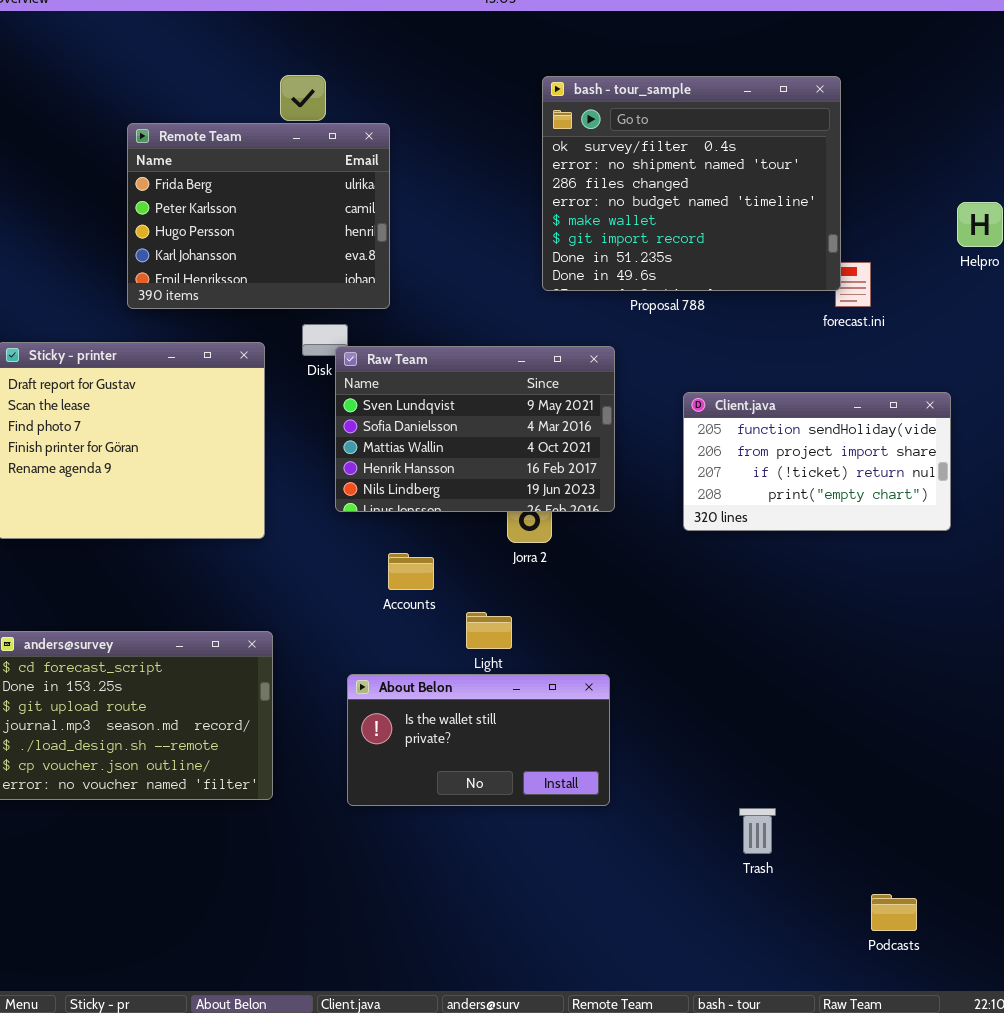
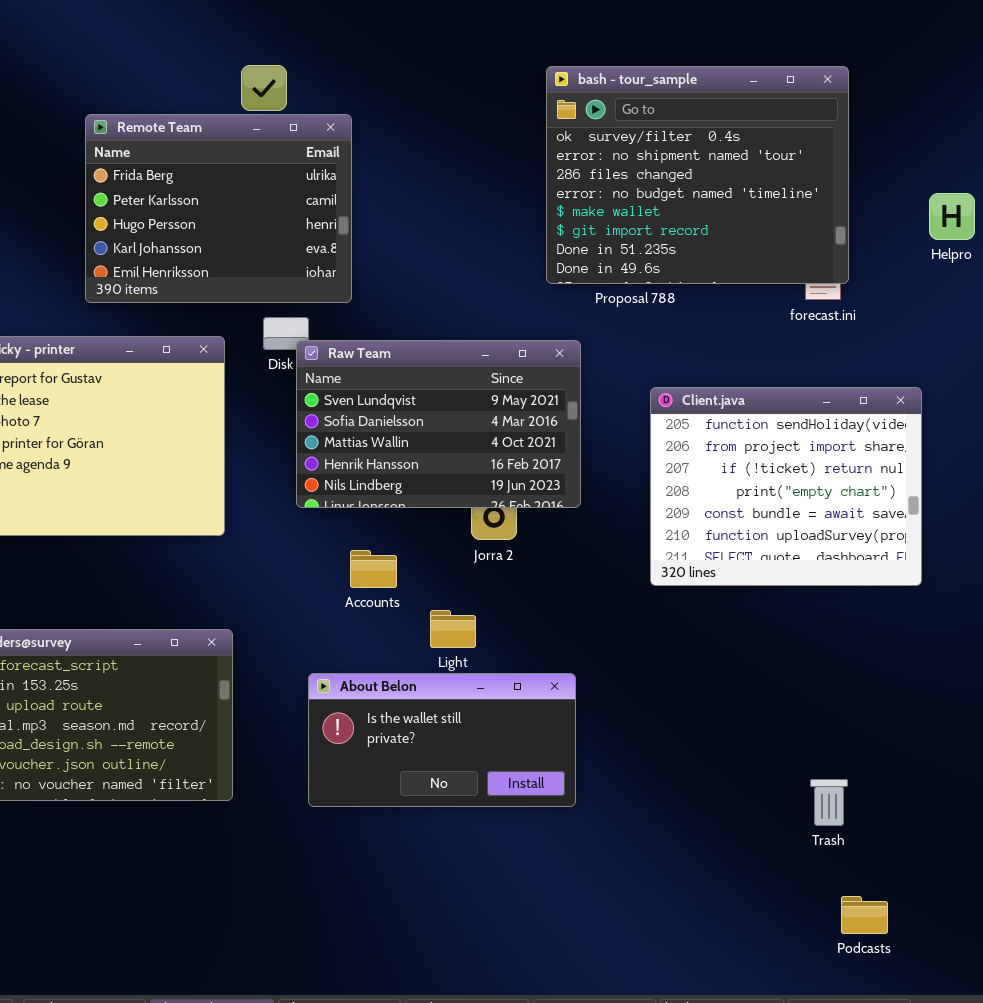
bash - tour_sample: [542,76,841,291] -> [546,66,849,284], moved
Client.java: [683,392,951,531] -> [650,387,922,586], resized
Trash: [739,808,776,854] -> [810,779,848,826], moved

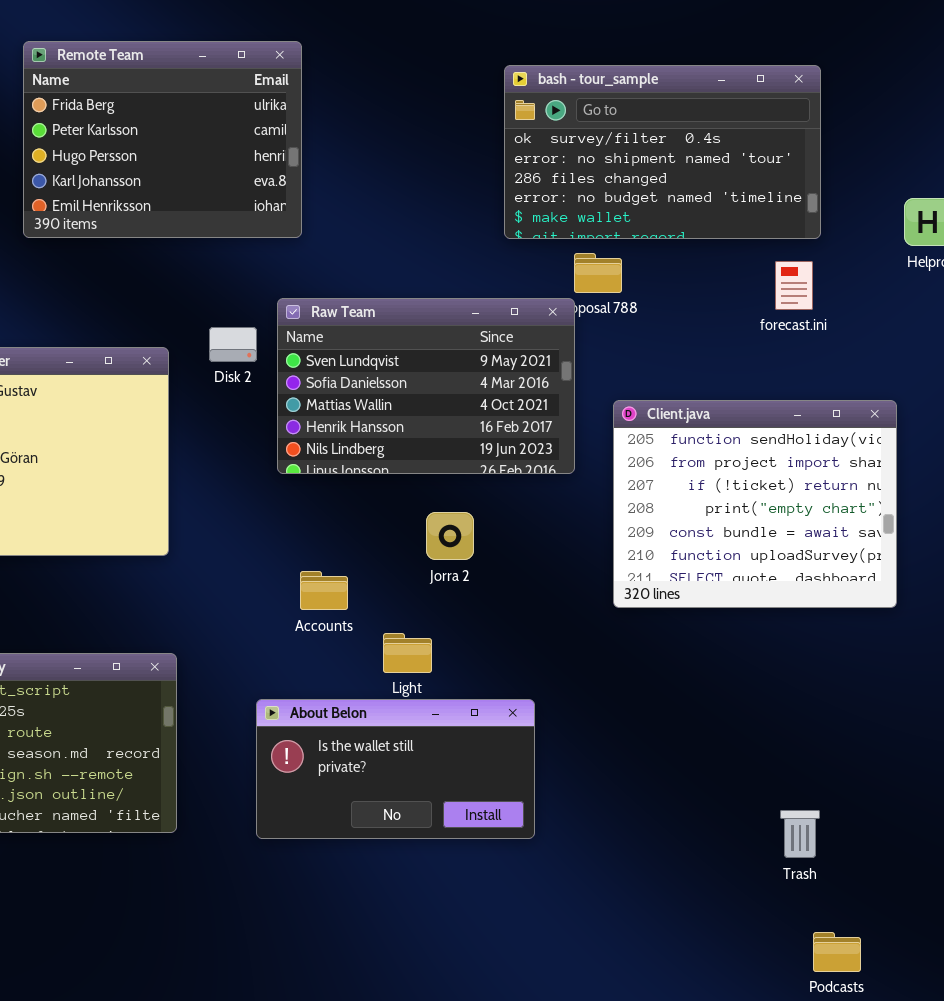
bash - tour_sample: [546,66,849,284] -> [504,65,821,239], resized
Remote Team: [85,114,352,303] -> [23,41,302,238], moved
Raw Team: [296,340,581,508] -> [277,298,575,474], moved

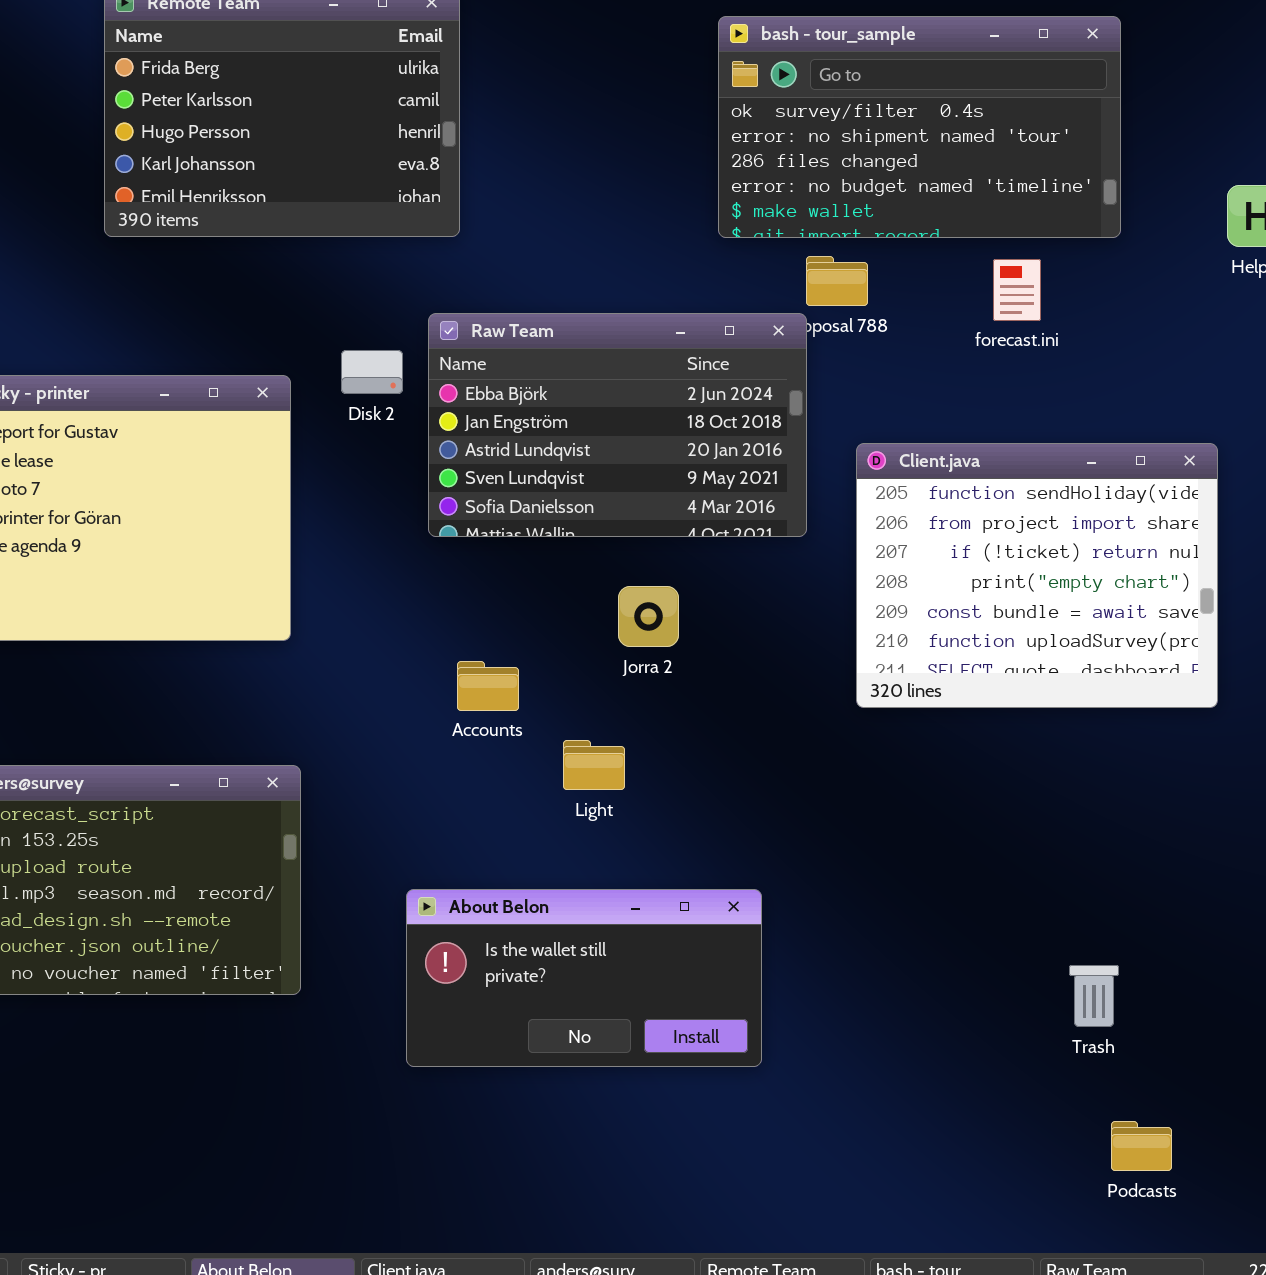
forecast.ini: [775,261,813,310] -> [993,259,1041,321], moved
Raw Team: [277,298,575,474] -> [428,313,807,537], scrolled up 3 rows
About Belon: [256,699,535,839] -> [406,889,762,1067], moved

